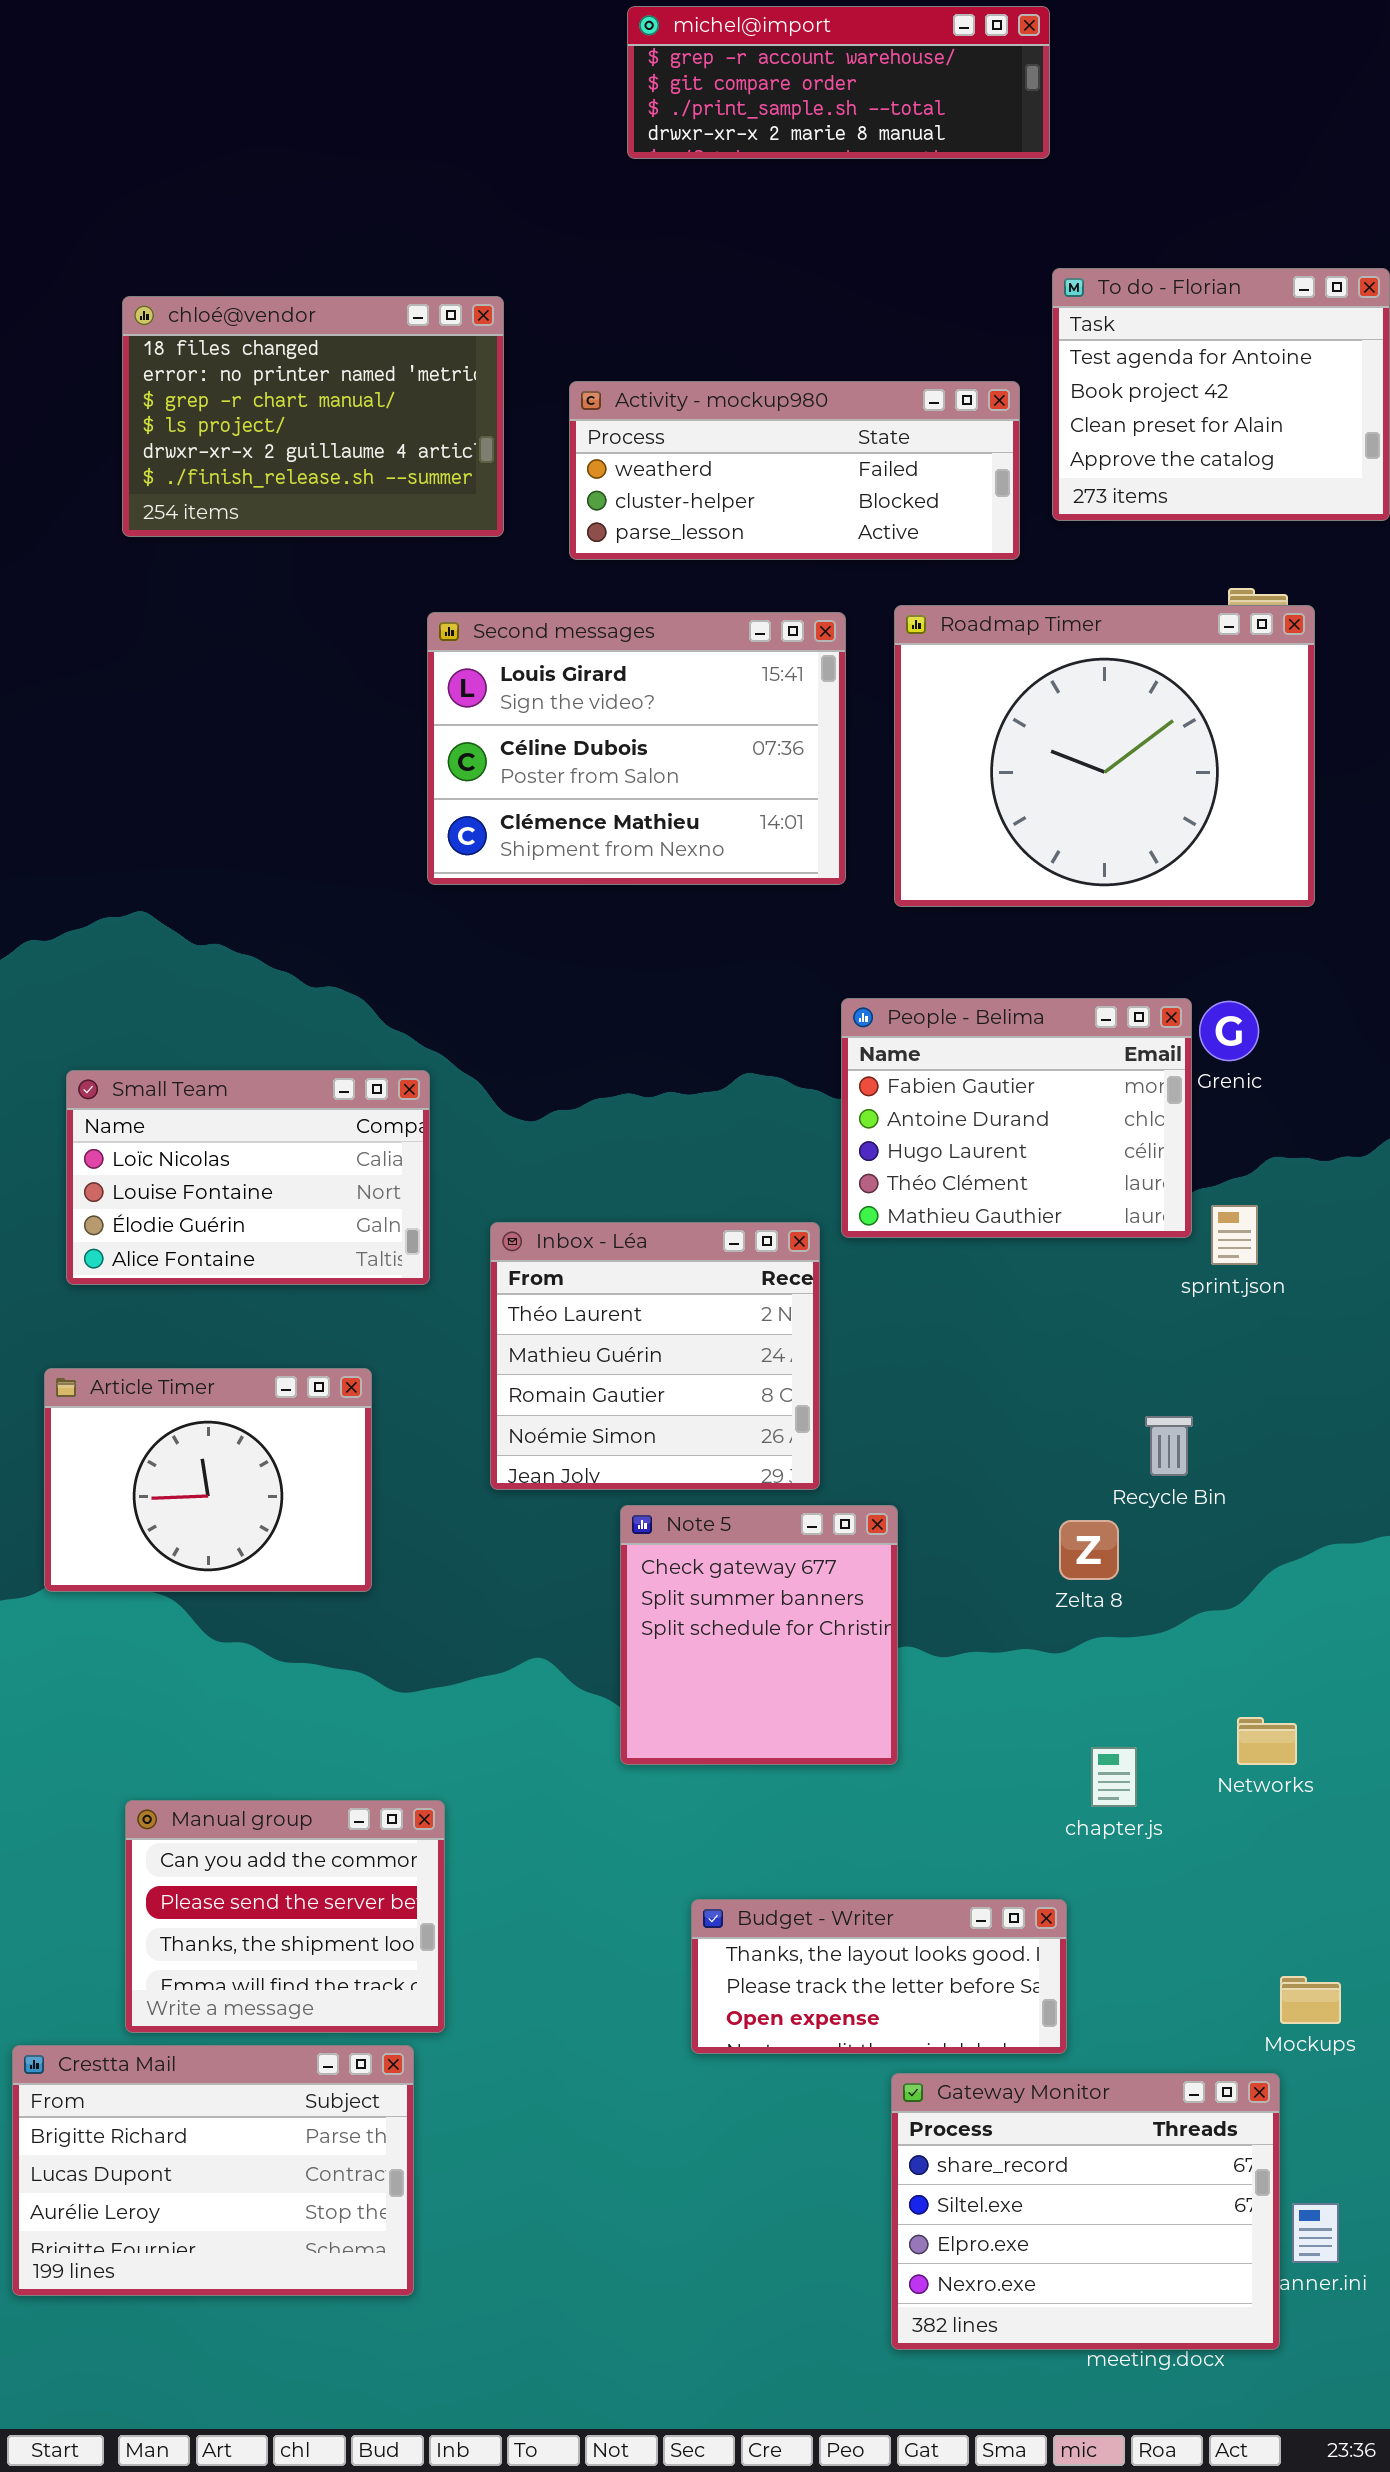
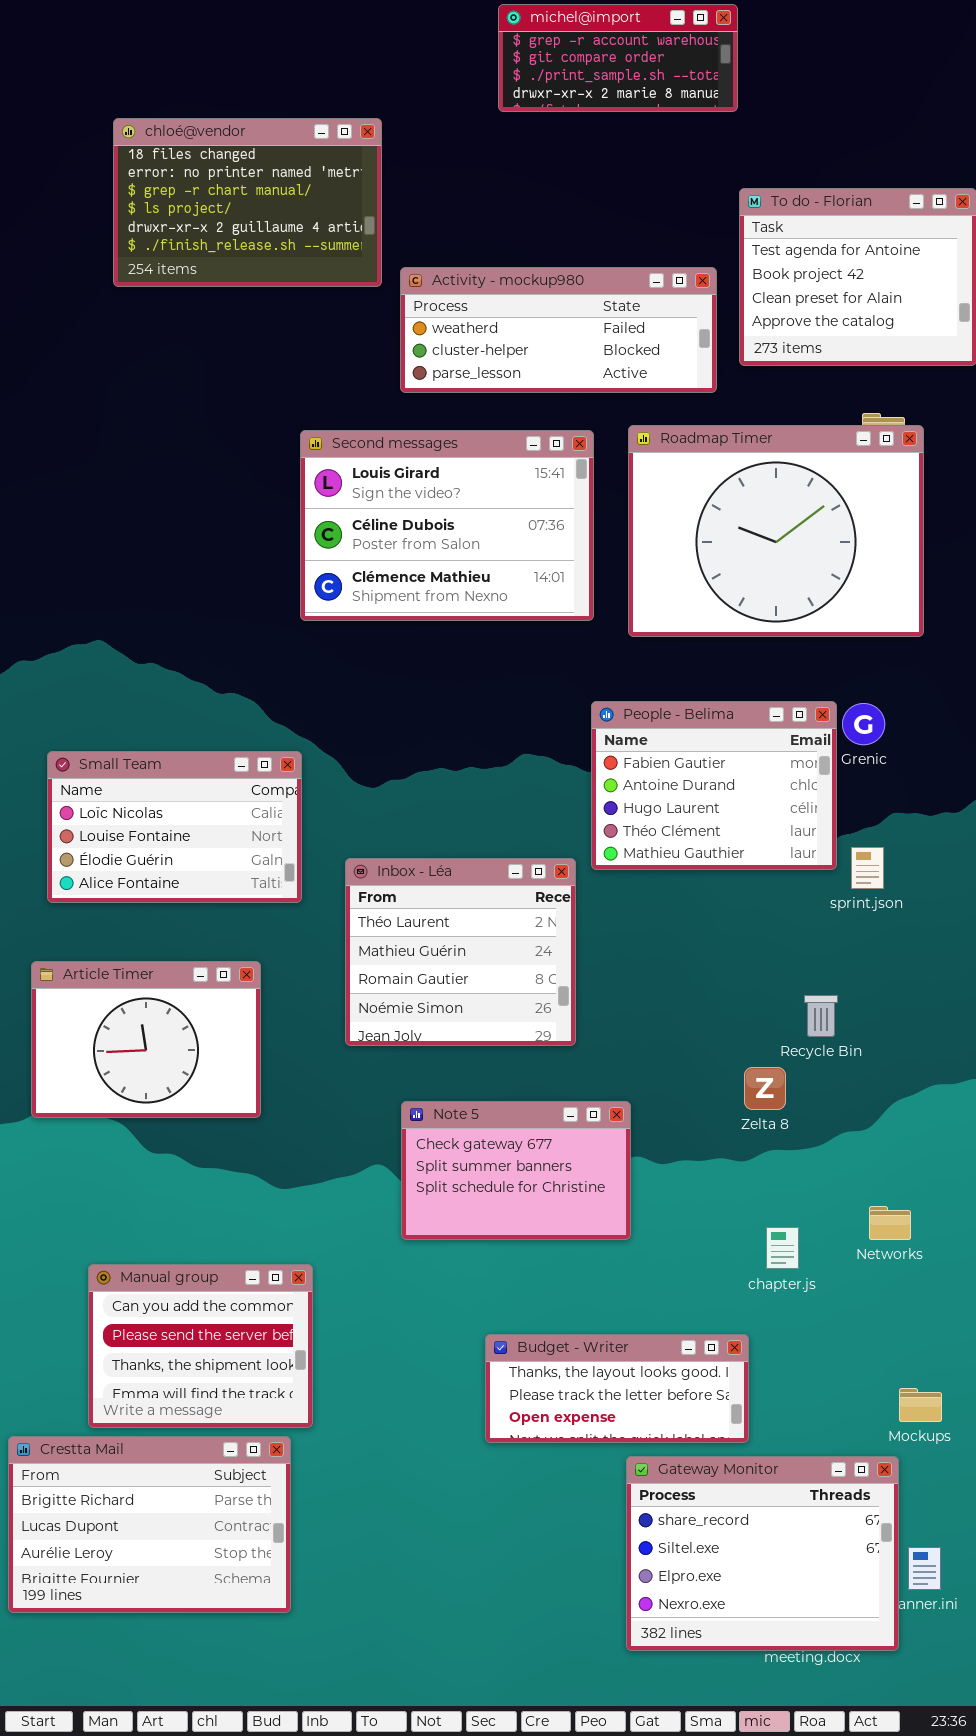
michel@import: [627,6,1050,159] -> [498,4,738,112], resized
chloé@vendor: [122,296,504,537] -> [113,118,382,287], moved
Note 5: [620,1505,898,1765] -> [401,1101,631,1240], resized

